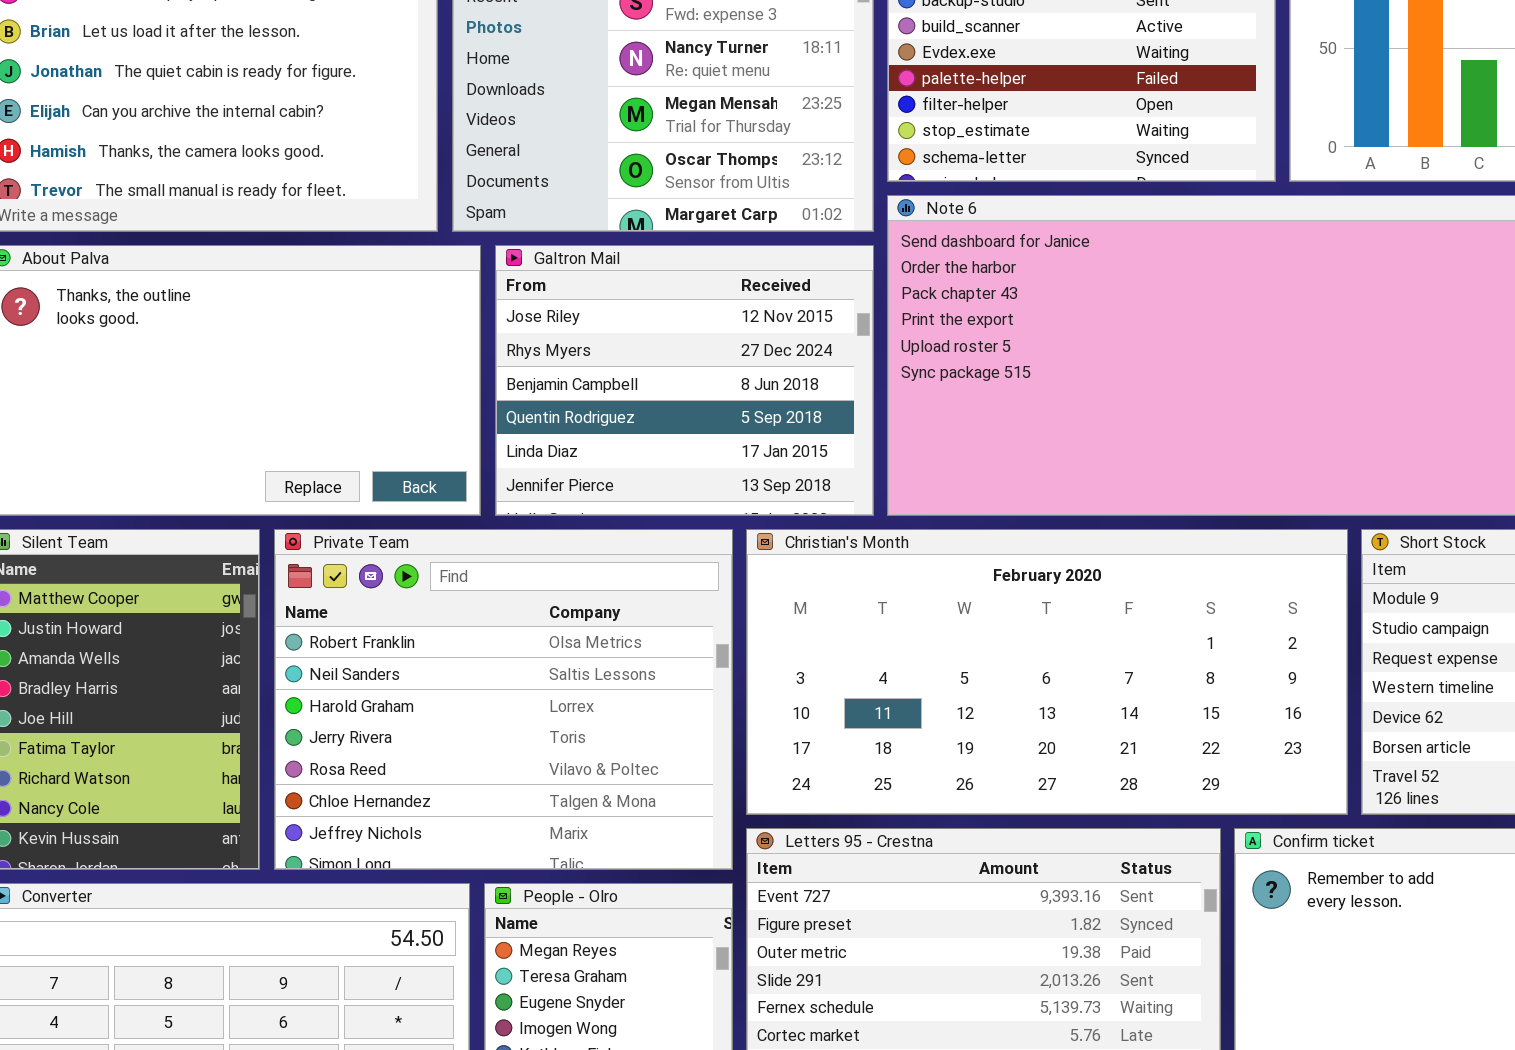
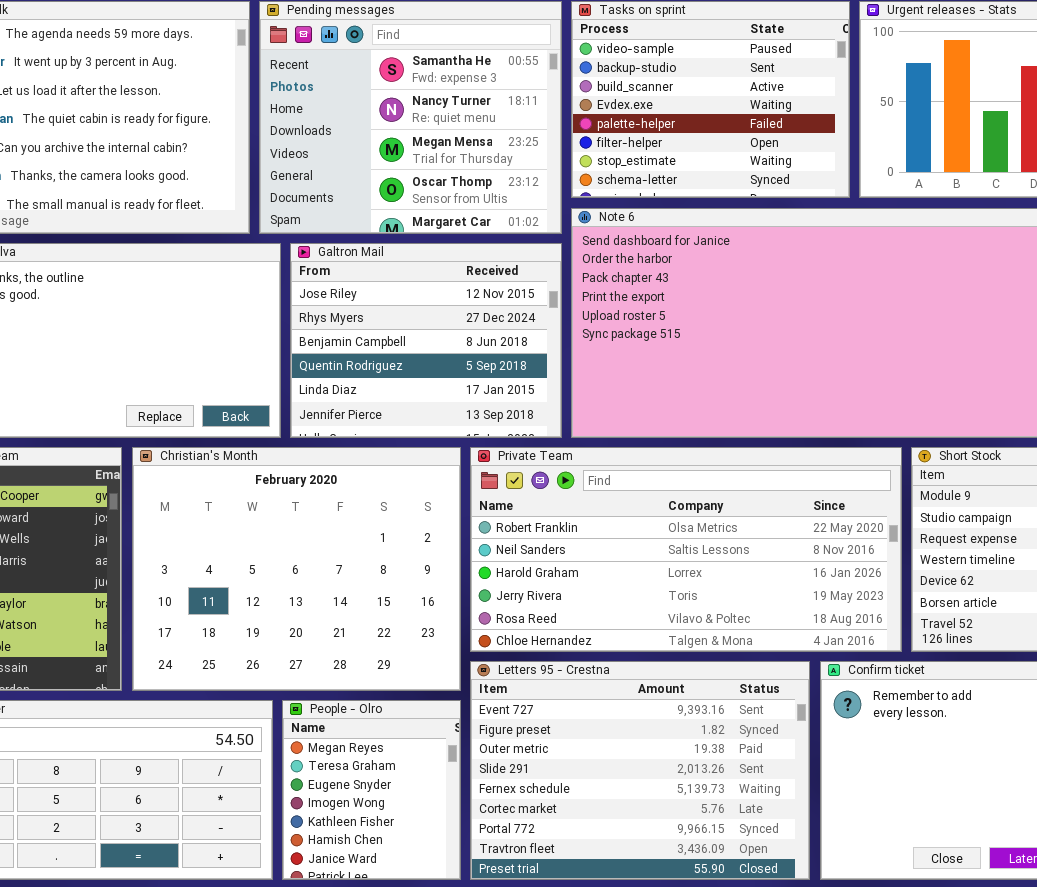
Private Team: [274,529,733,870] -> [470,447,902,652], moved, resized
Christian's Month: [746,529,1348,815] -> [132,447,461,691], moved, resized

